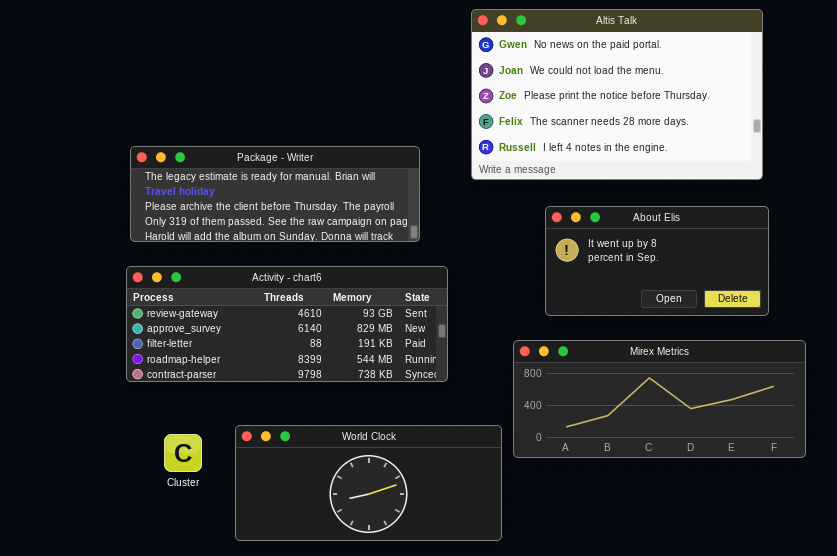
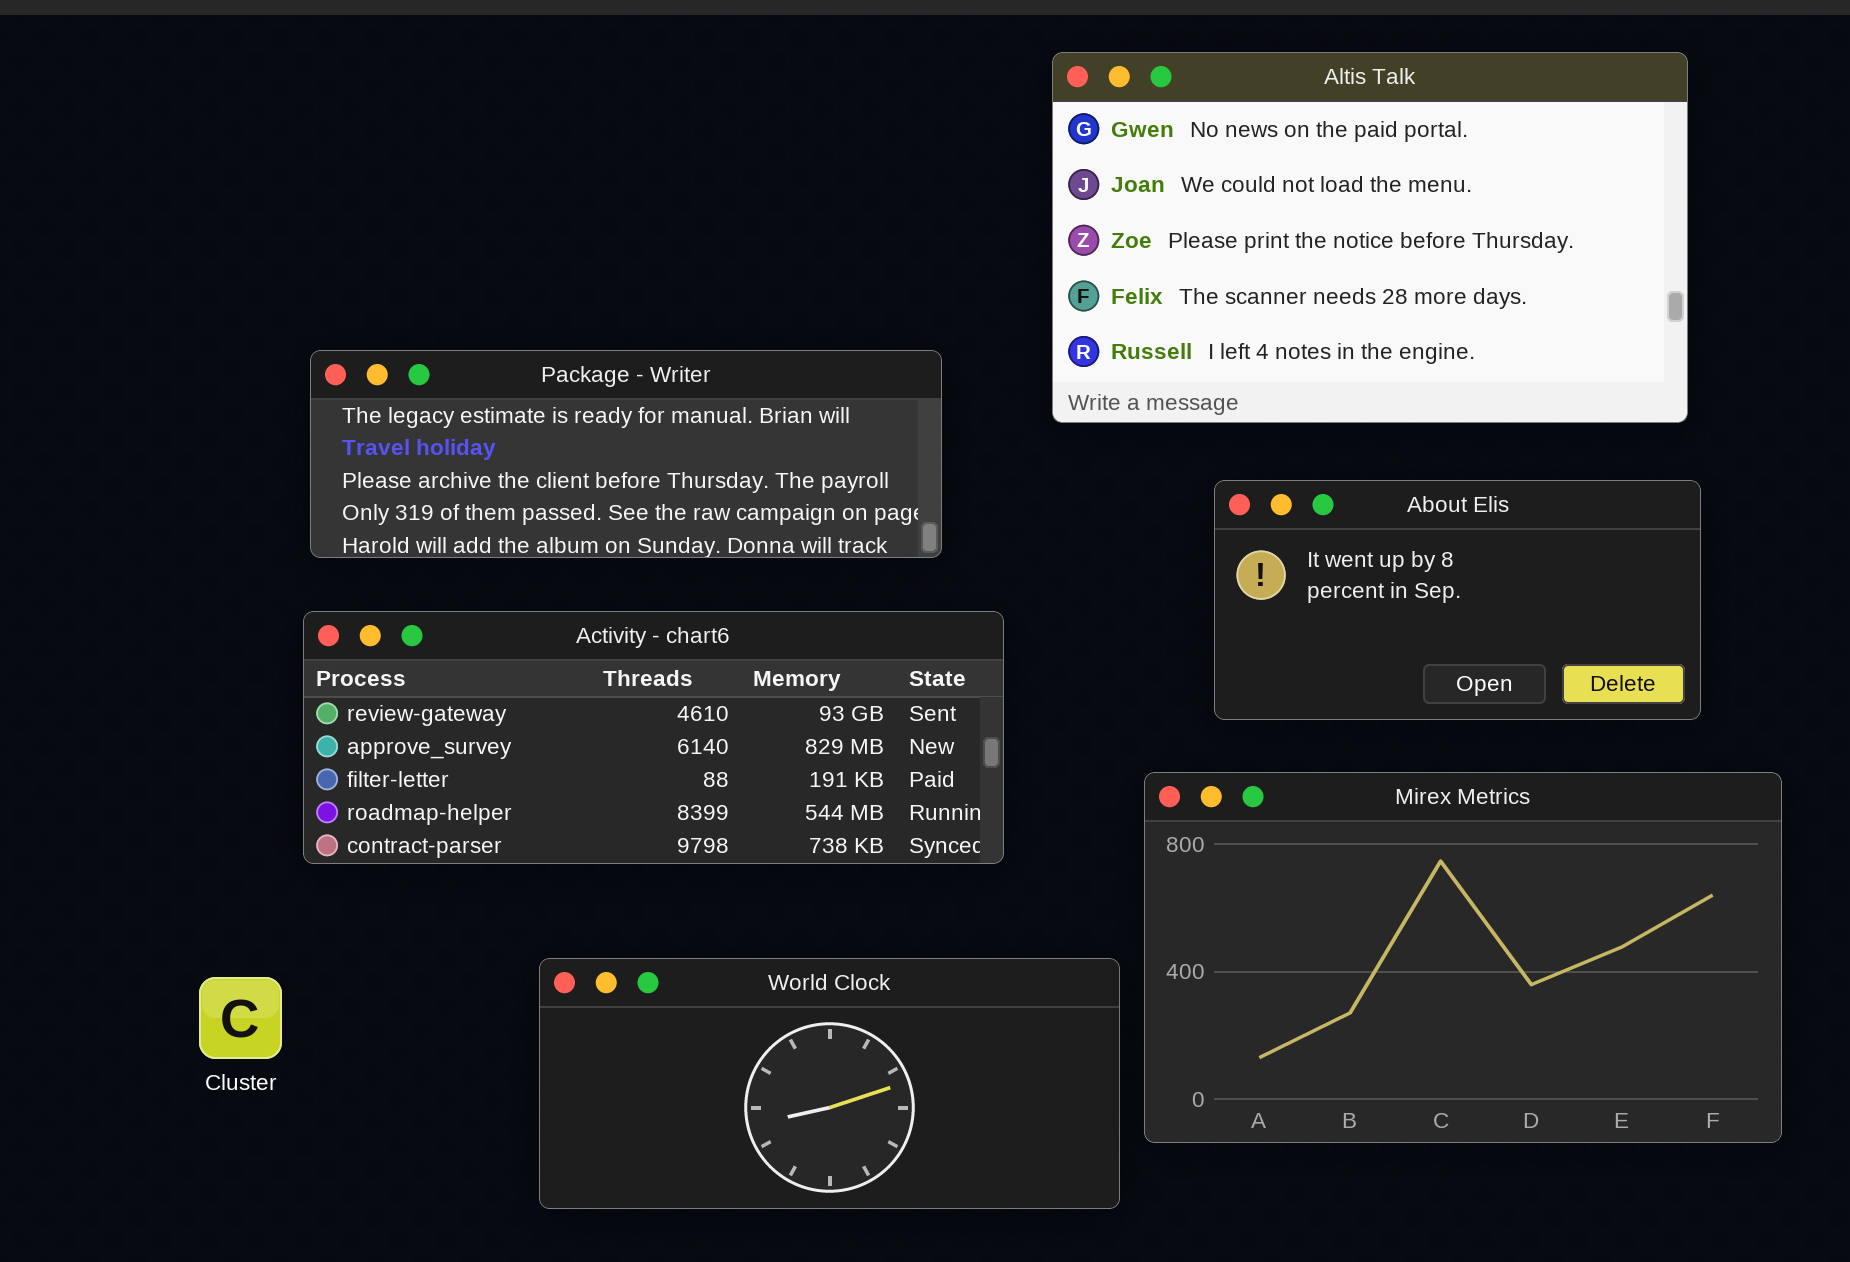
Mirex Metrics: [513,340,806,458] -> [1144,772,1782,1143], resized
Cluster: [164,434,202,472] -> [199,977,282,1059], moved

